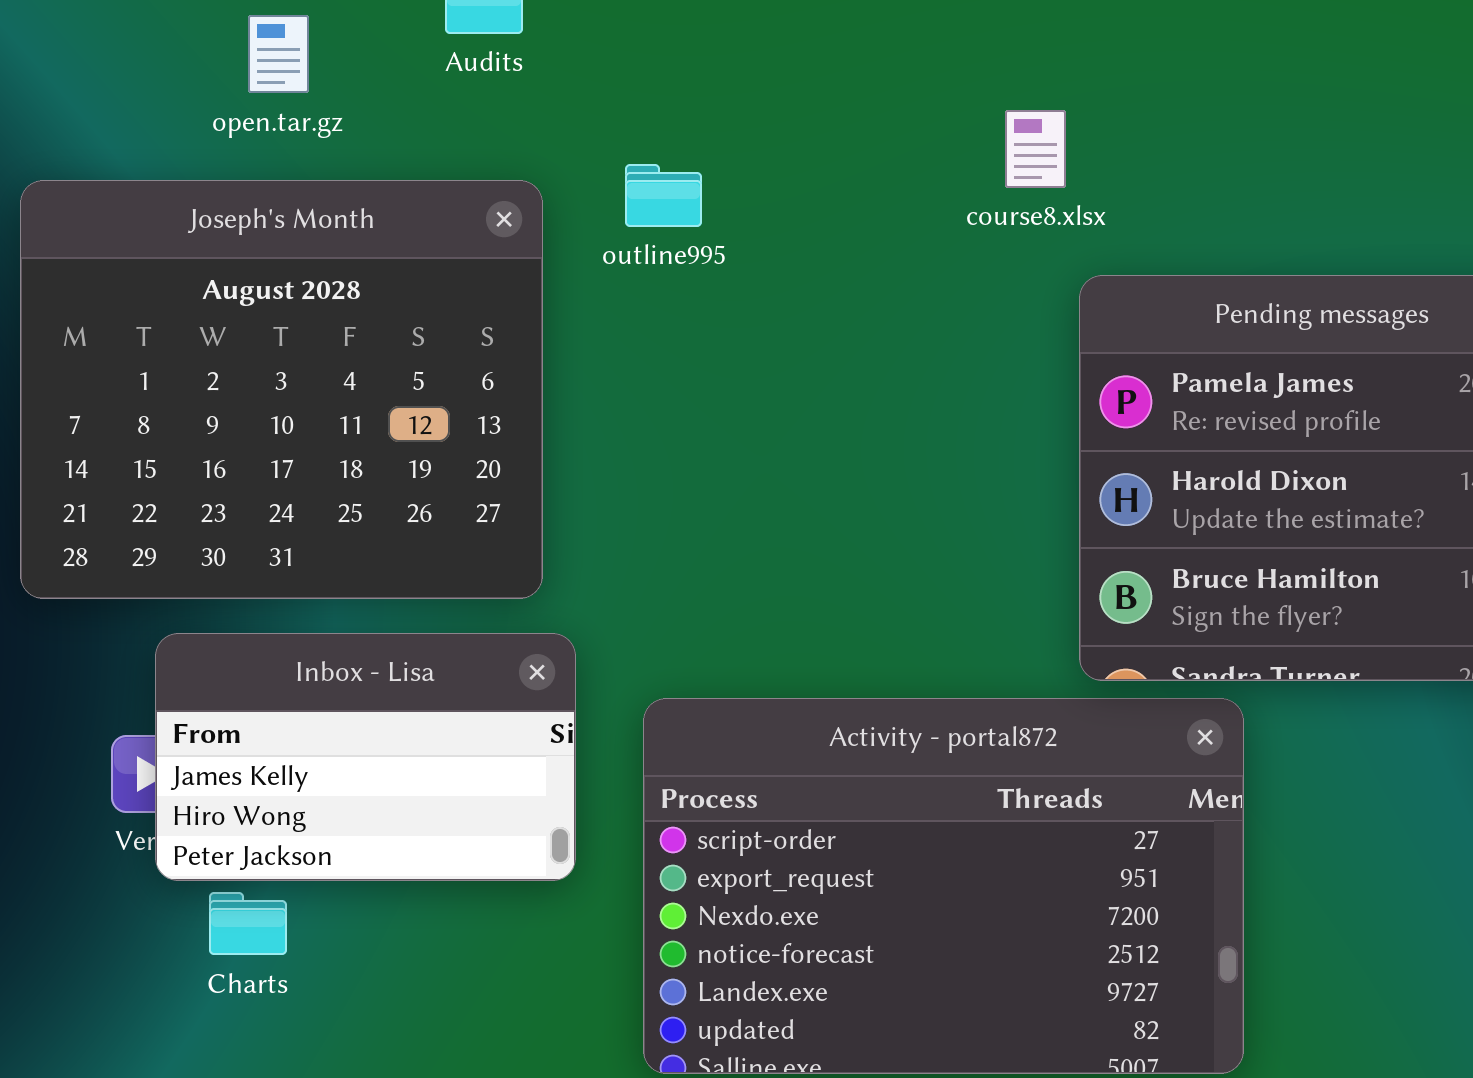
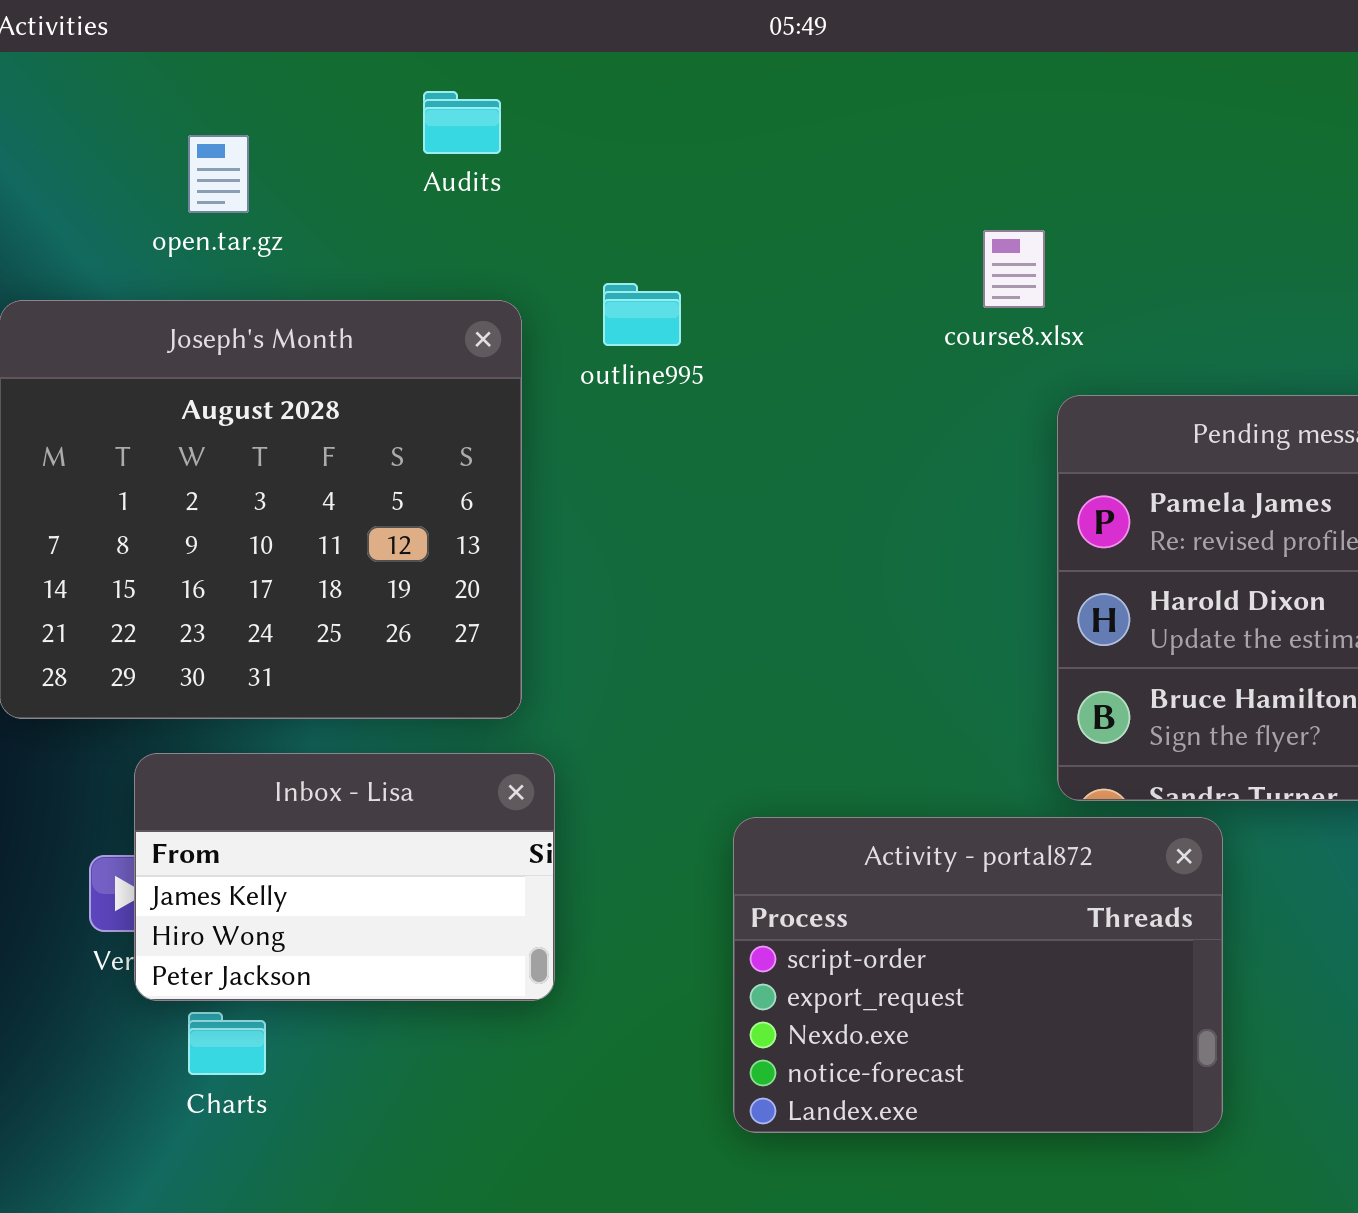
open.tar.gz: [248,15,309,93] -> [188,135,249,213], moved
Activity - portal872: [643,698,1244,1074] -> [733,817,1223,1133], resized

